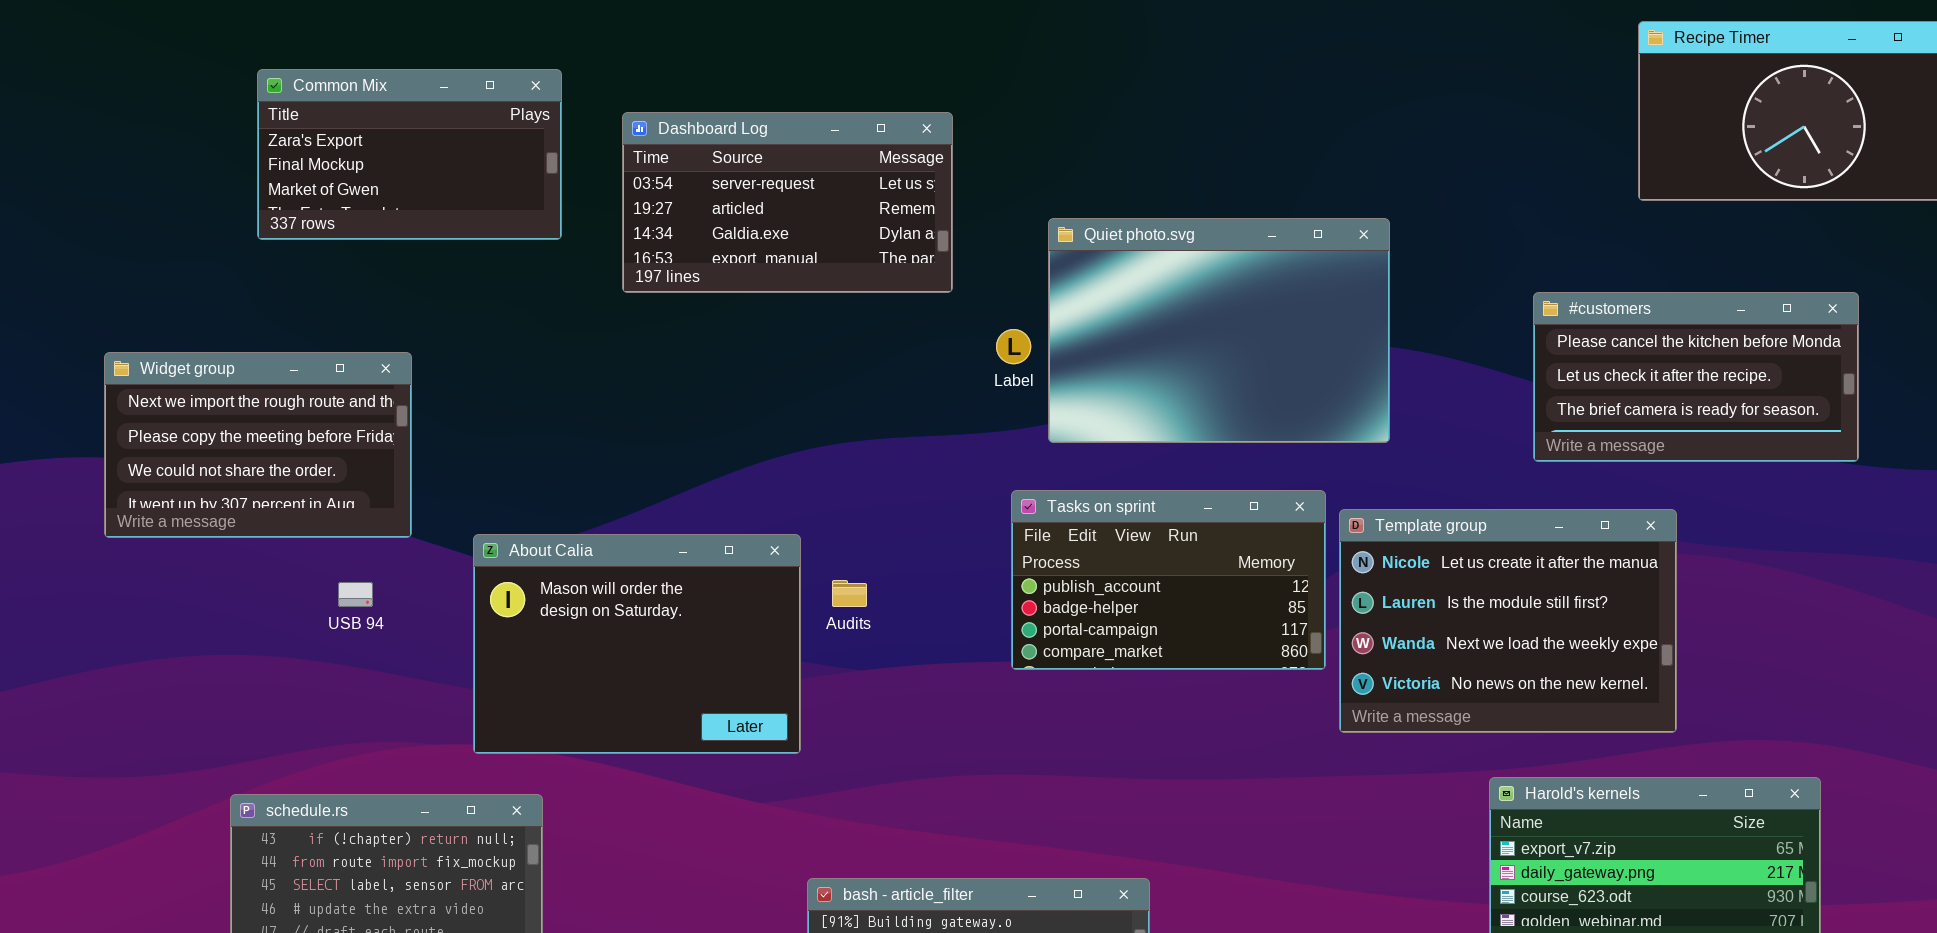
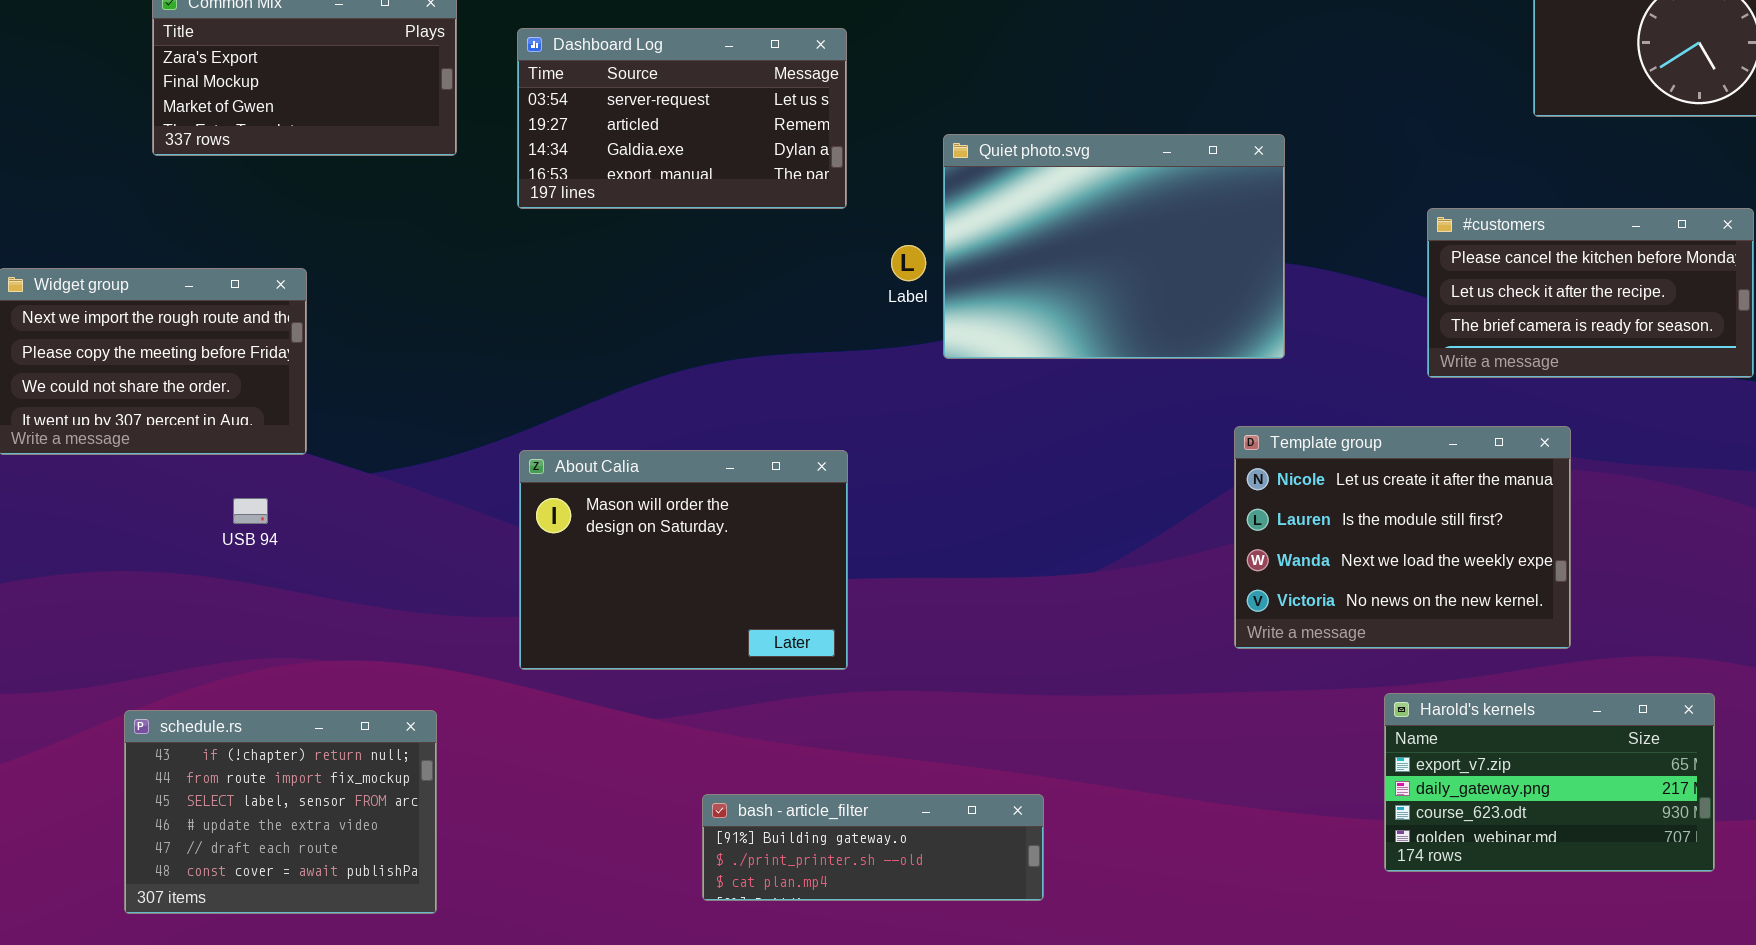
Tasks on sprint: [1011,490,1326,670] -> none, closed
About Calia: [473,534,801,754] -> [519,450,848,670], moved

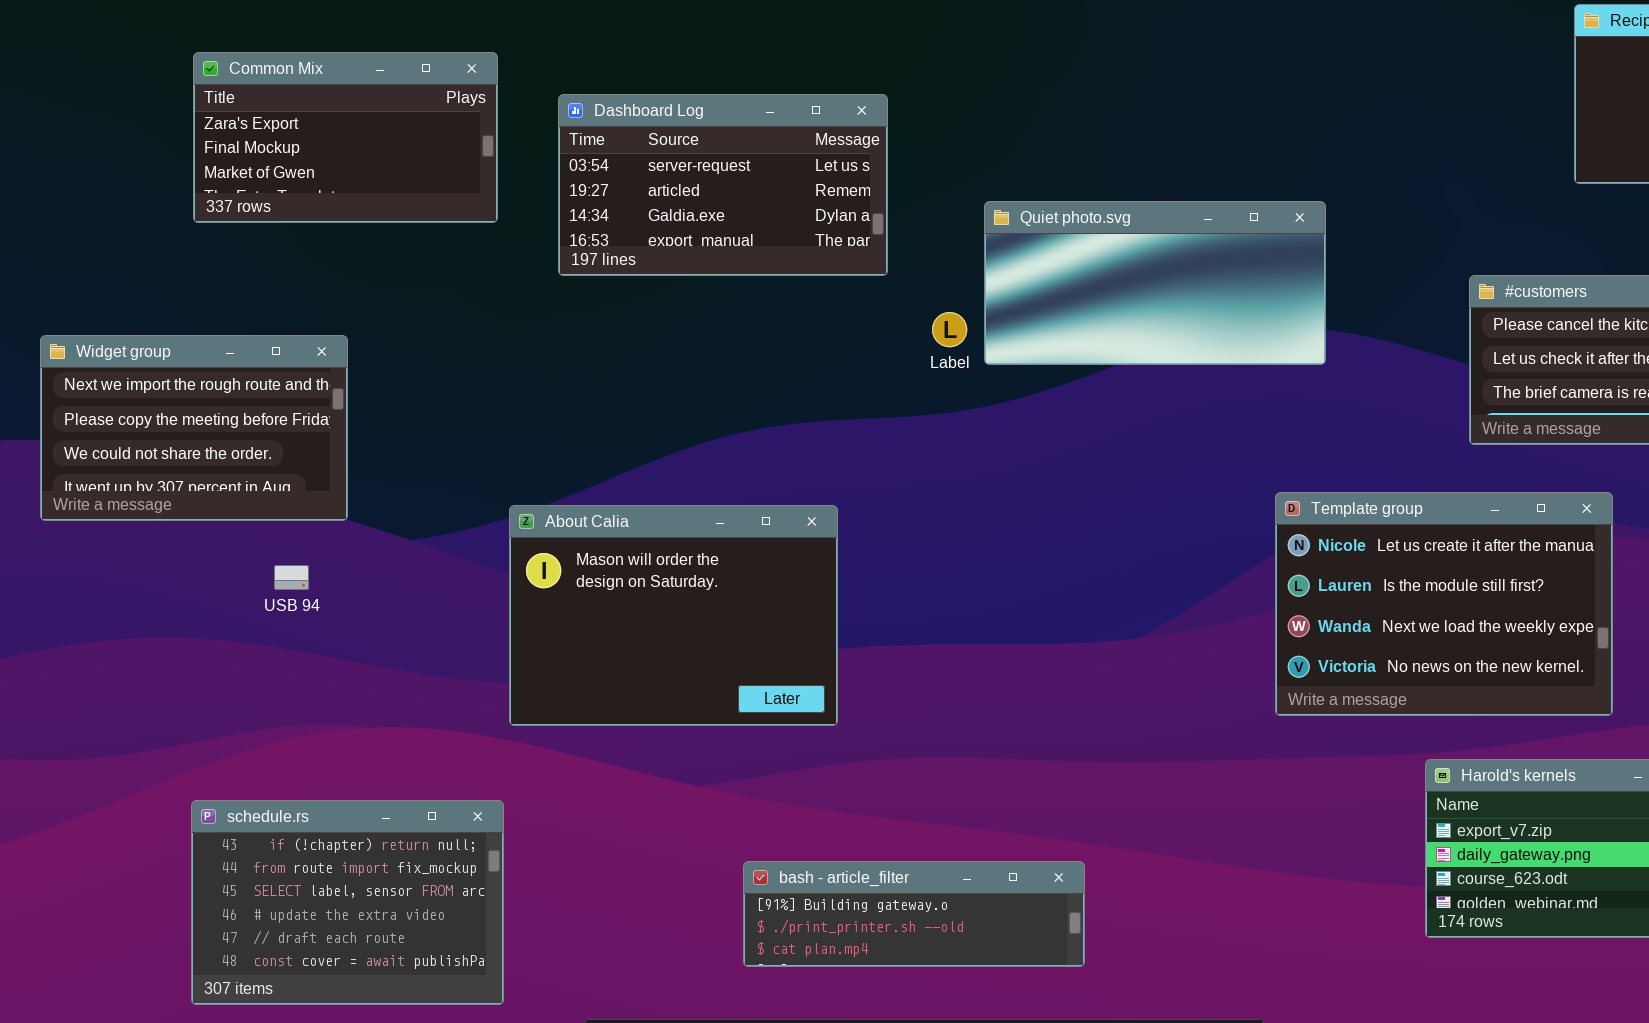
Quiet photo.svg: [943,134,1285,359] -> [984,201,1326,365], resized
About Calia: [519,450,848,670] -> [509,505,838,726], moved
schedule.rs: [124,710,437,914] -> [191,800,504,1005], moved

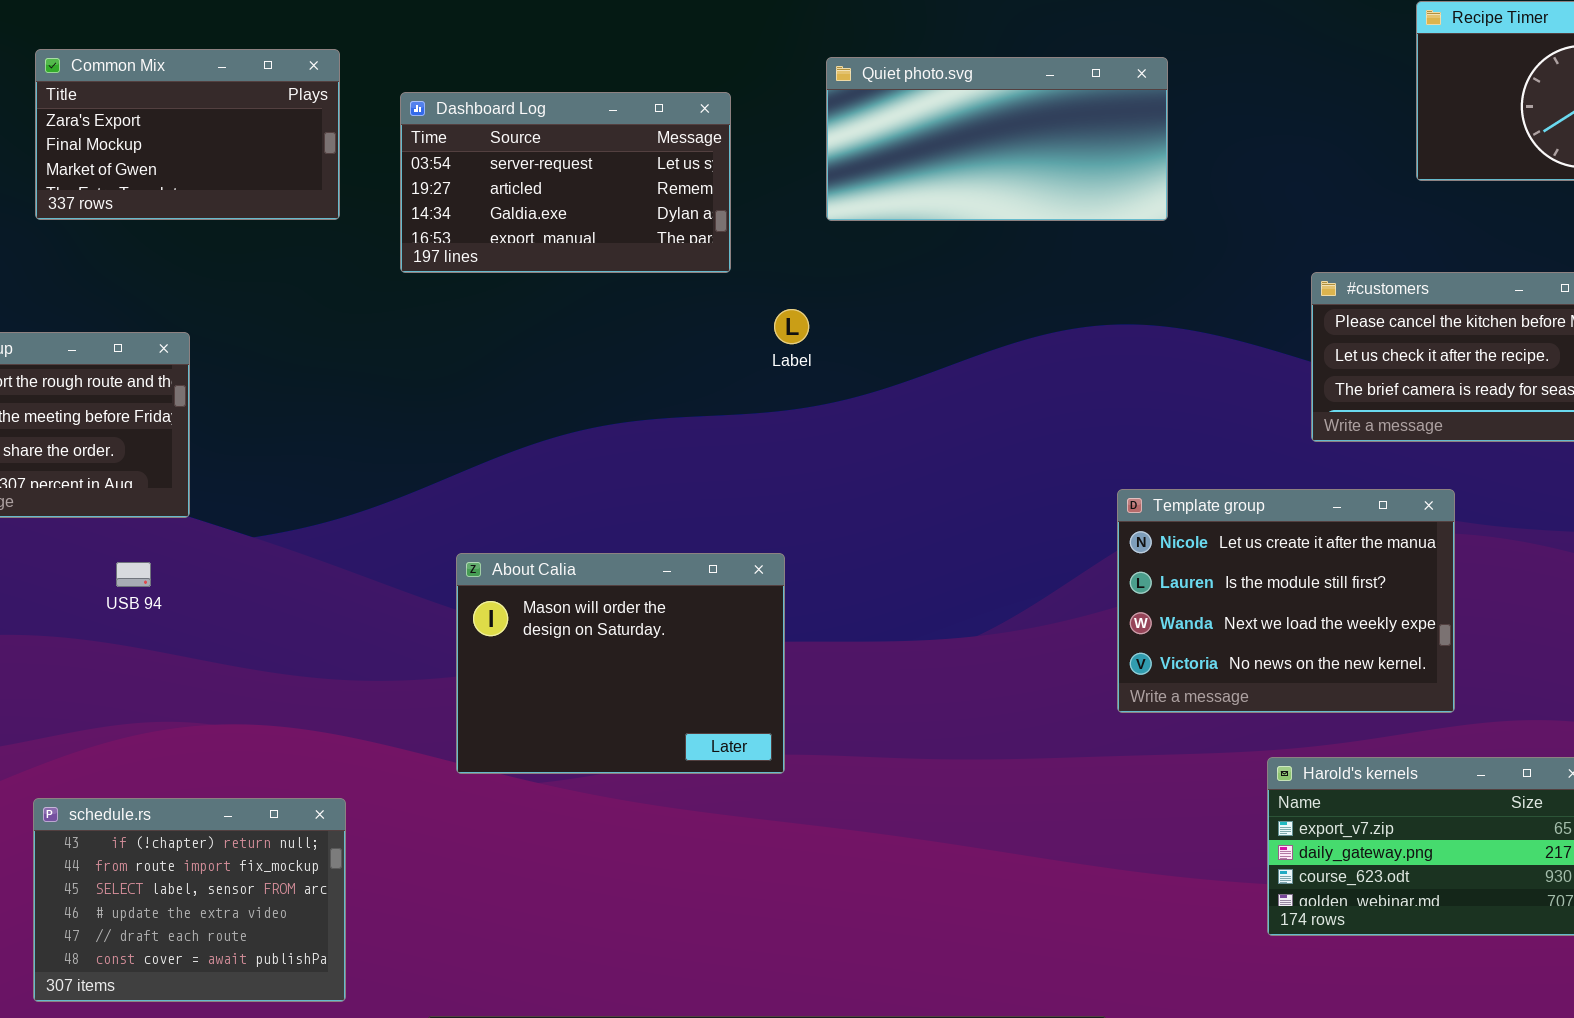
Quiet photo.svg: [984,201,1326,365] -> [826,57,1168,221], moved
About Calia: [509,505,838,726] -> [456,553,785,774], moved
bash - article_filter: [743,861,1085,967] -> none, closed

